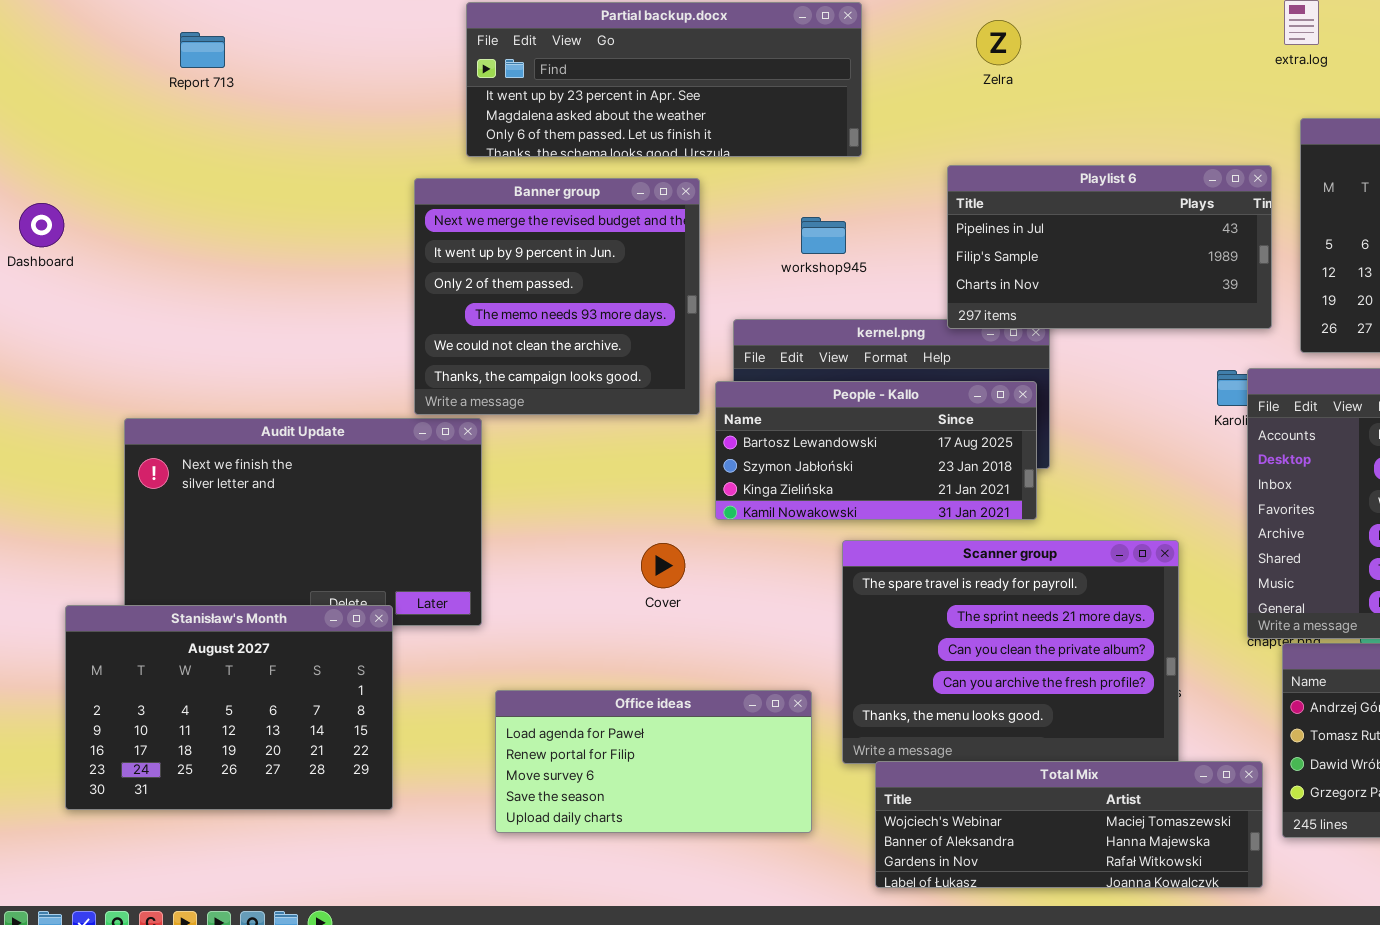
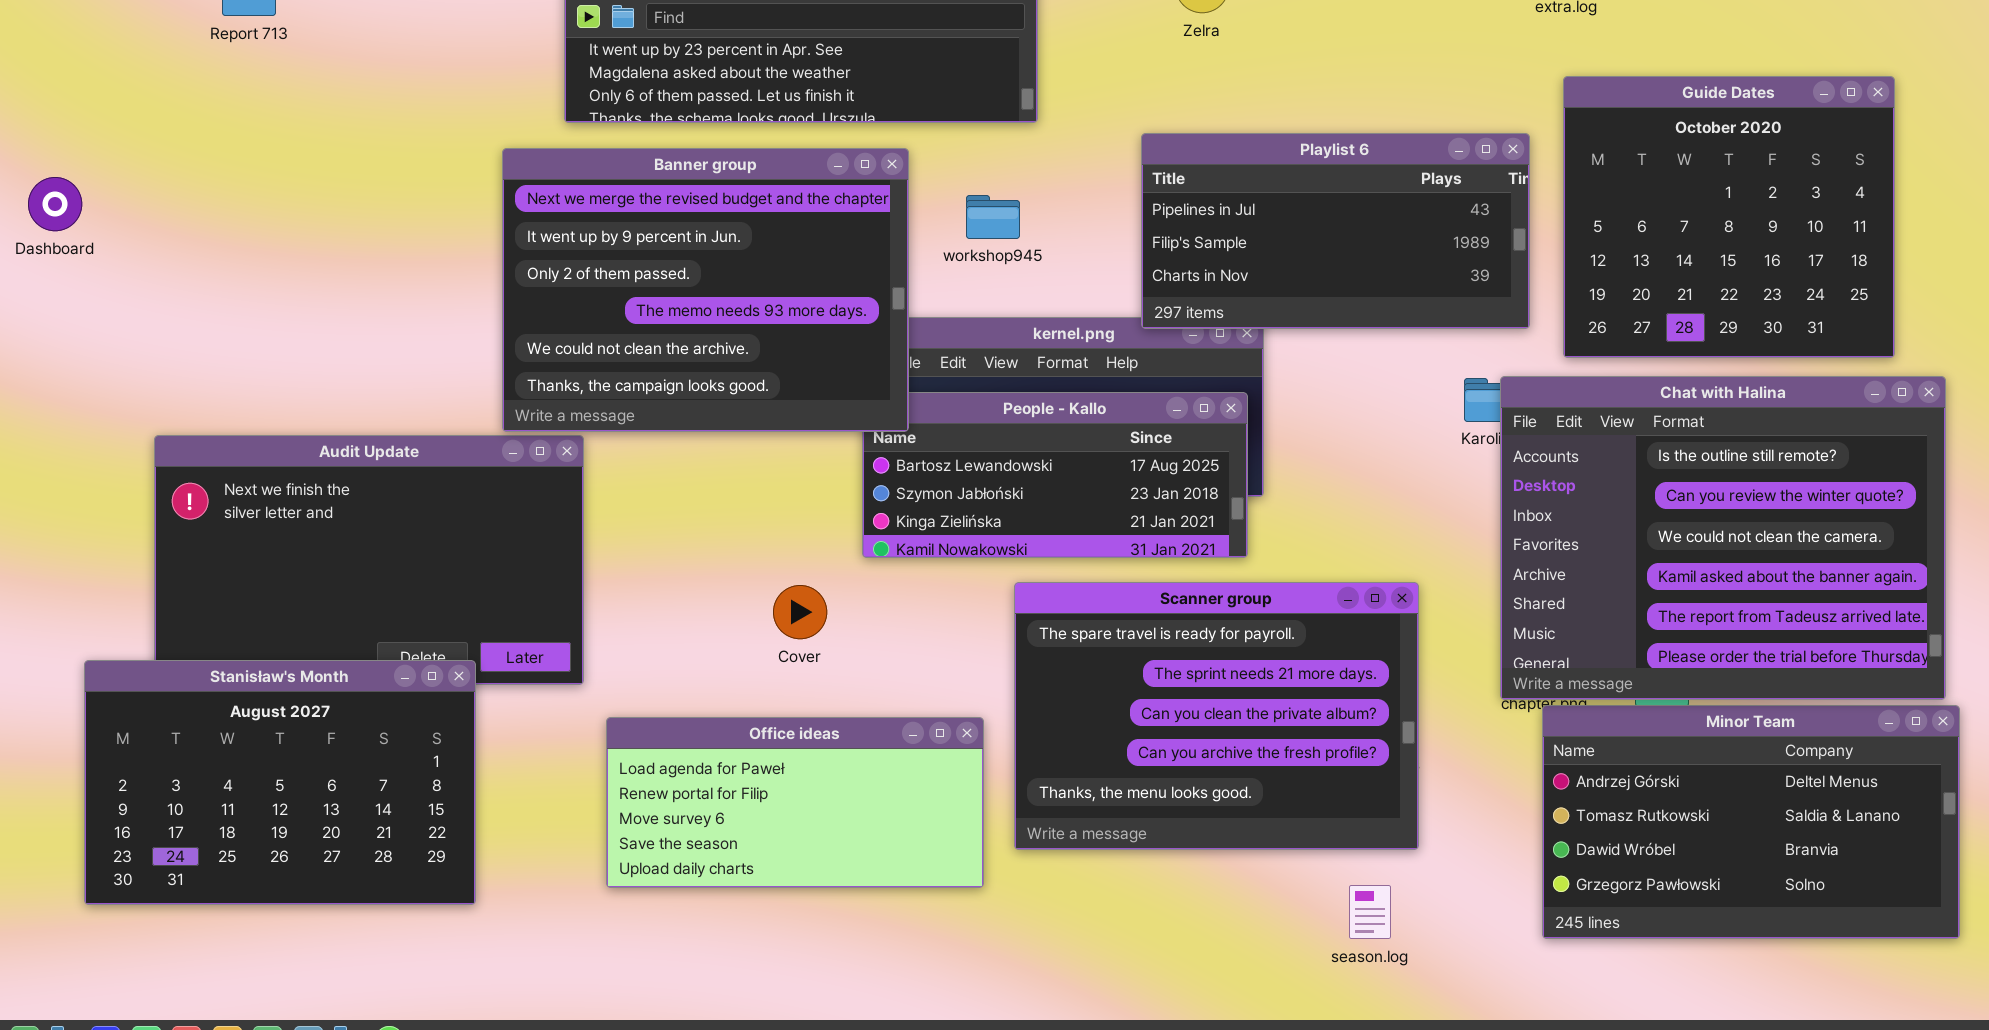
Banner group: [414,178,700,415] -> [502,148,909,432], resized
Office ideas: [495,690,812,833] -> [606,717,984,888], moved
Total Mix: [875,761,1263,888] -> none, closed

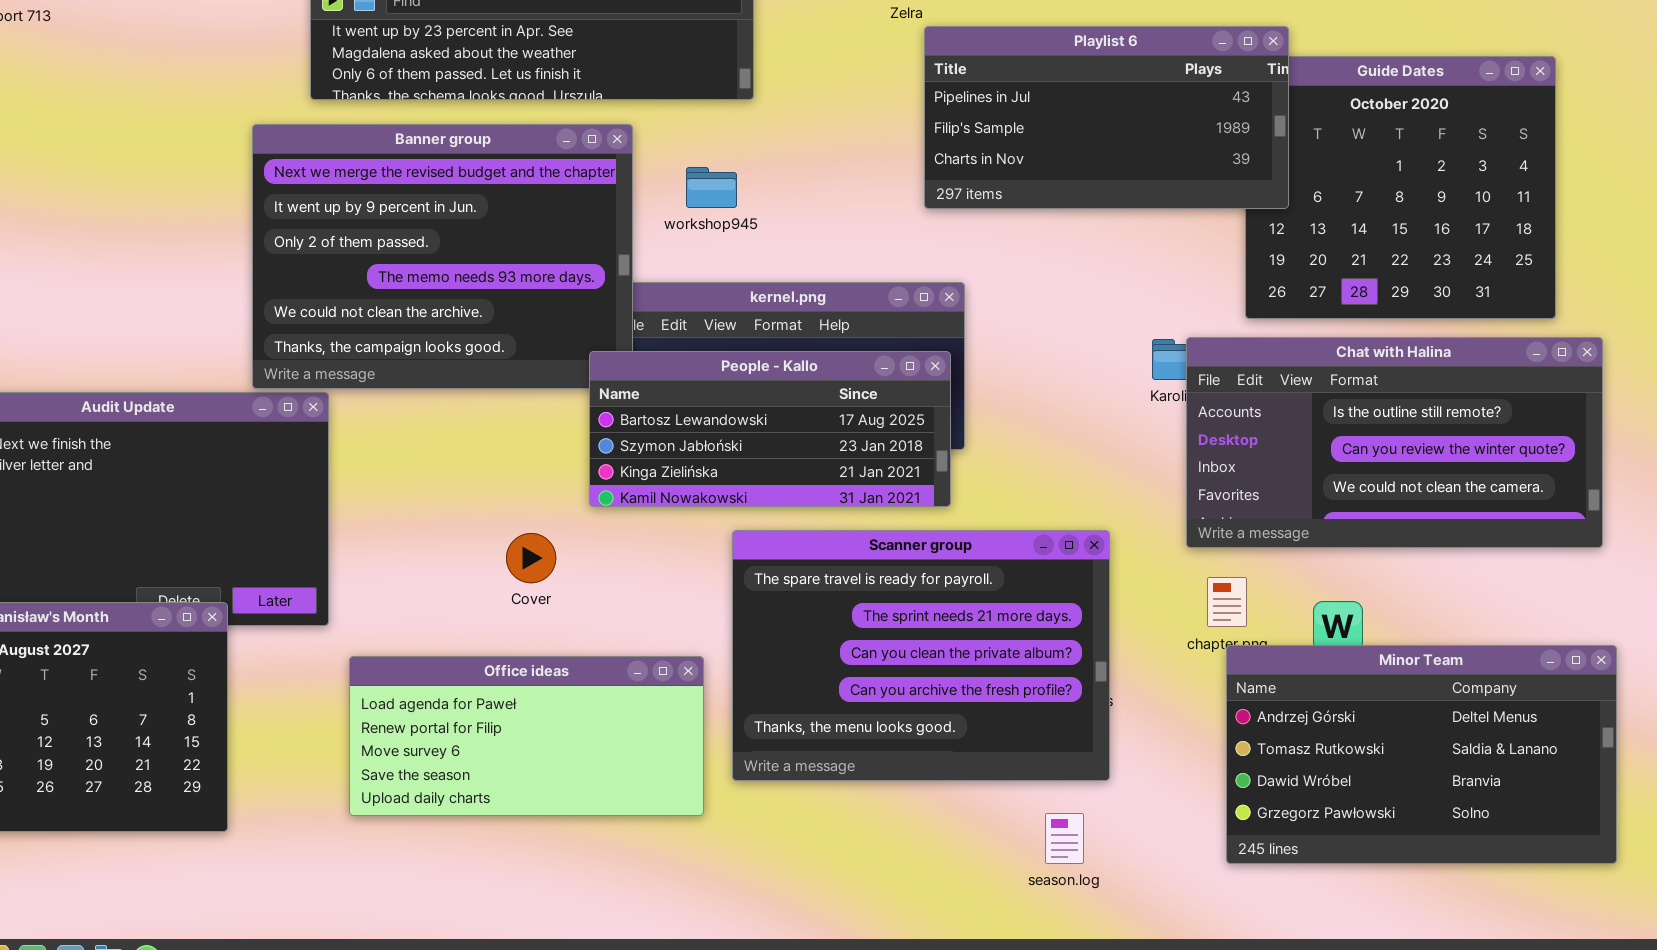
Playlist 6: [1141,133,1530,329] -> [924,26,1289,209], moved
Chat with Halina: [1500,376,1946,700] -> [1186,337,1603,548], resized
People - Kallo: [862,392,1248,558] -> [589,351,951,507], raised

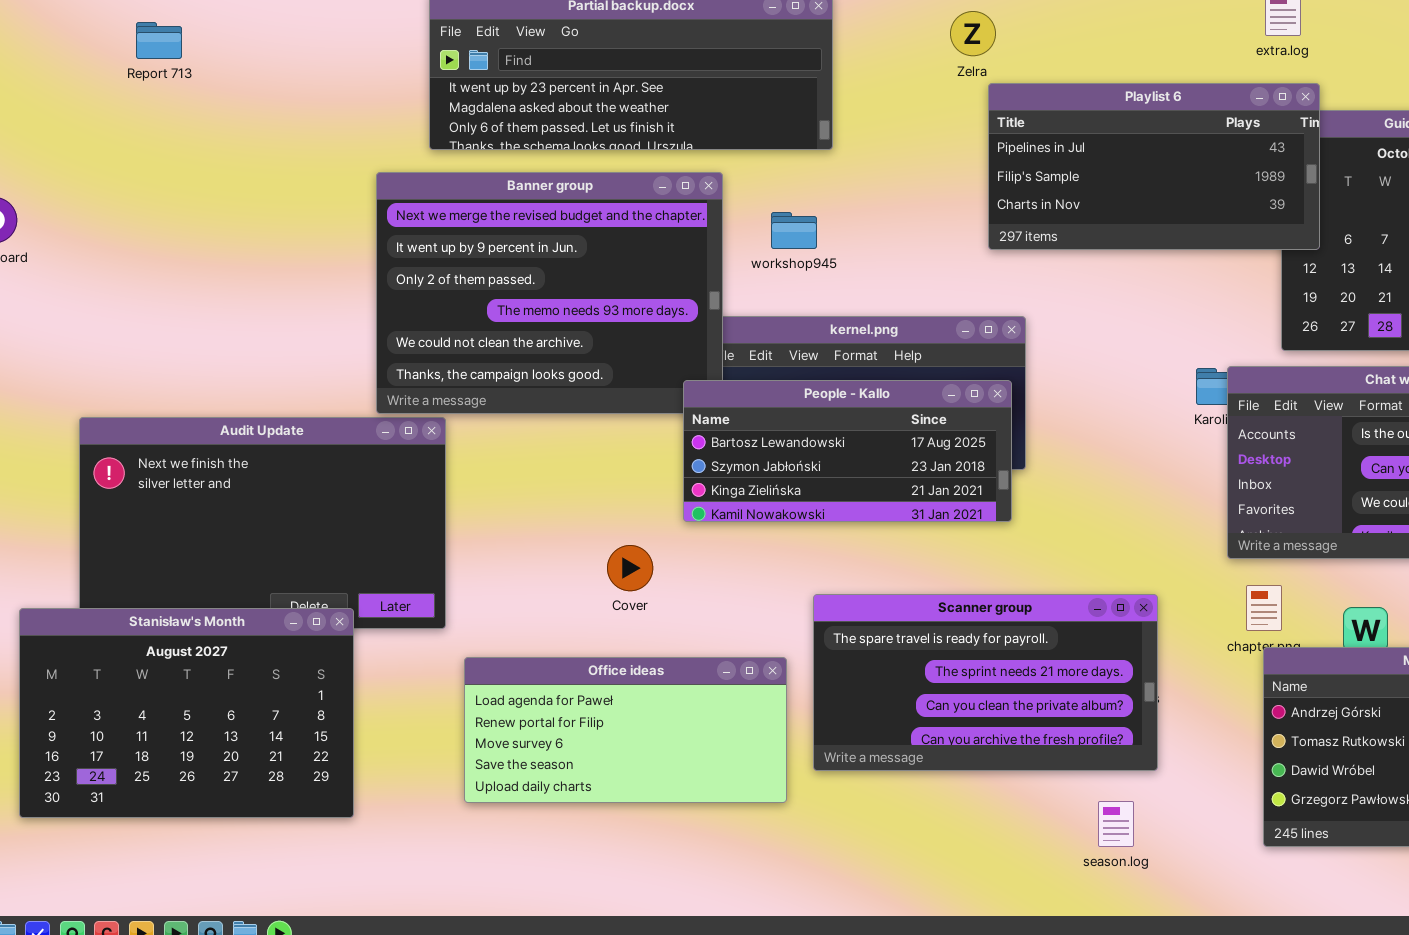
Scanner group: [732,530,1110,781] -> [813,594,1158,771], resized

